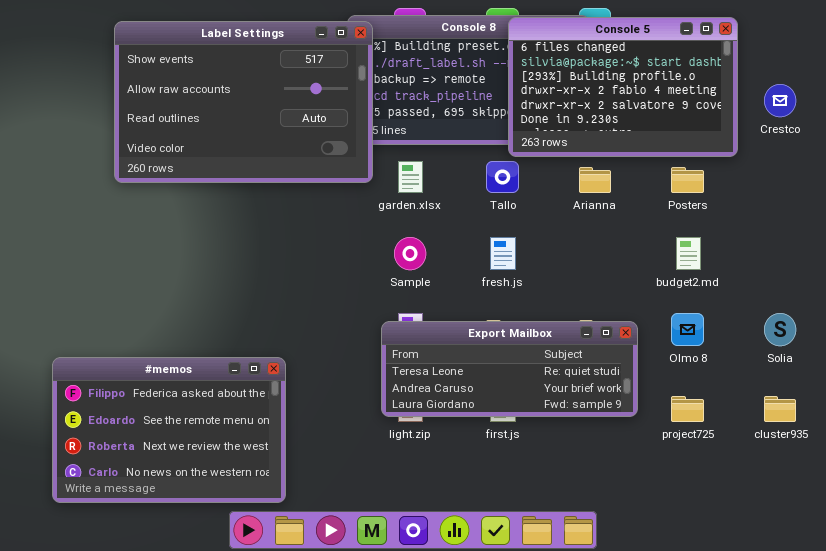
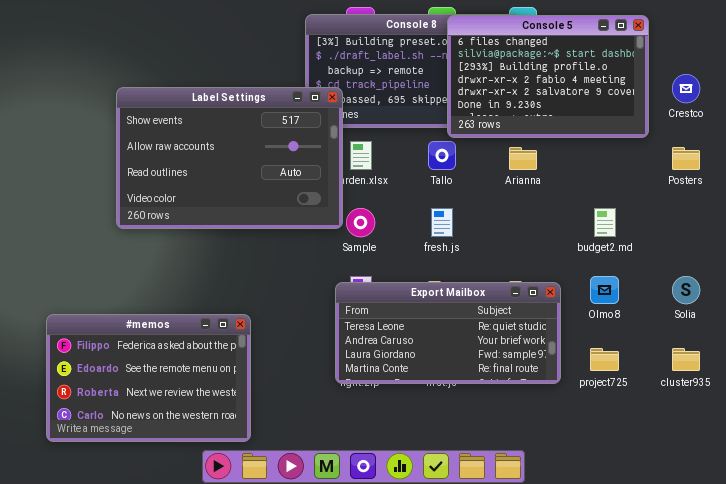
Label Settings: [114,21,373,183] -> [116,87,343,229], moved
Posters: [671,167,704,193] -> [672,147,700,170], moved
Export Mailbox: [381,321,638,417] -> [335,282,561,384], resized

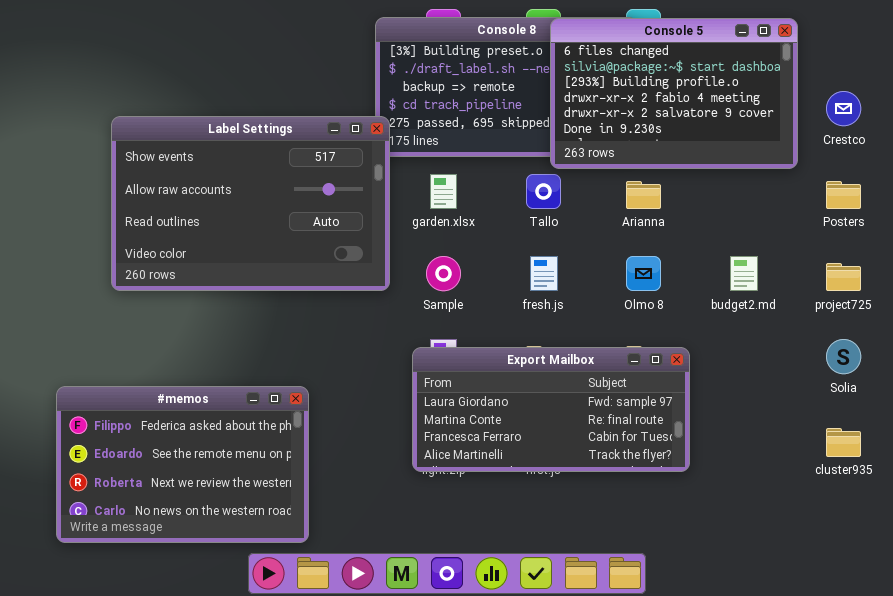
Label Settings: [116,87,343,229] -> [111,116,390,291], moved
Olmo 8: [590,276,619,304] -> [626,256,661,291], moved
Export Mailbox: [335,282,561,384] -> [412,347,690,472], scrolled down 2 rows
project725: [590,348,619,371] -> [826,263,861,291], moved

